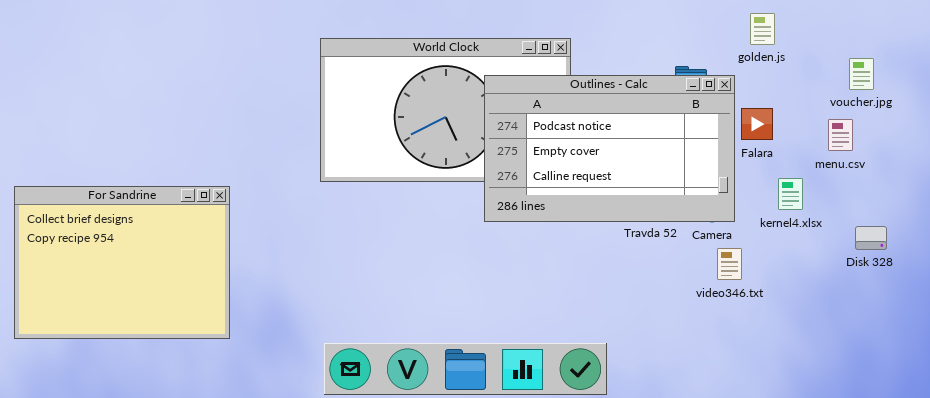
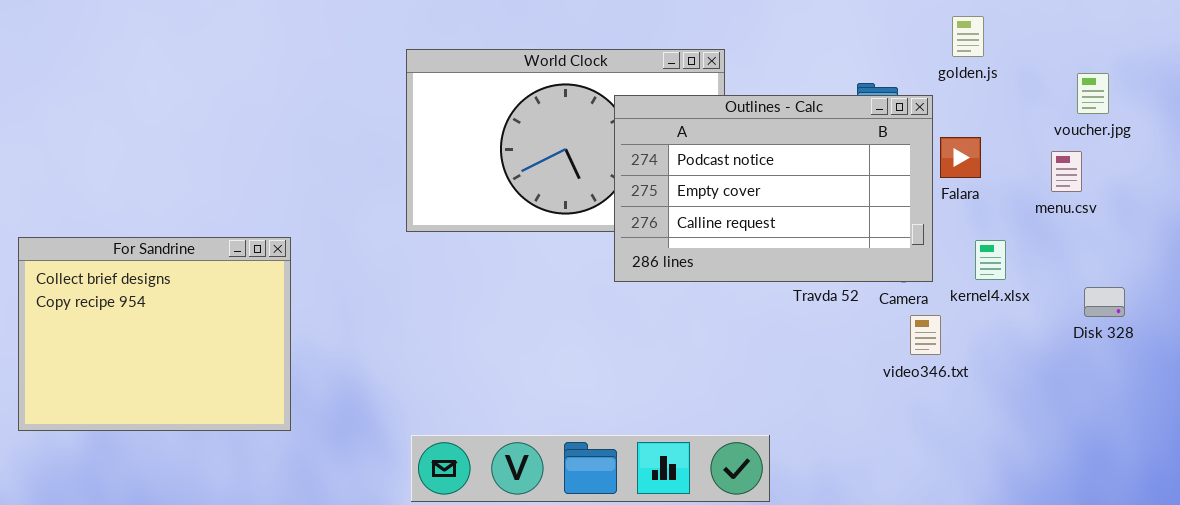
kernel4.xlsx: [778,178,803,210] -> [975,240,1006,280], moved

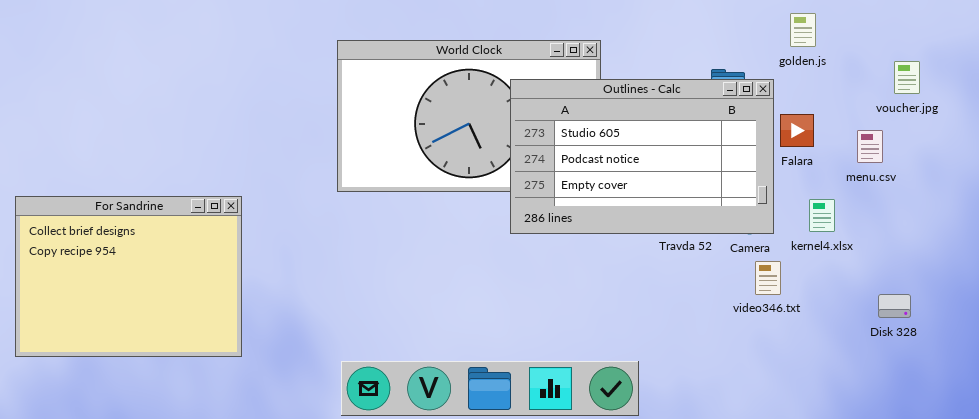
Outlines - Calc: [614,95,933,282] -> [510,79,774,234], scrolled up 1 row
menu.csv: [1051,151,1082,192] -> [857,130,883,163], moved
Disk 328: [1084,287,1125,317] -> [878,294,911,318], moved

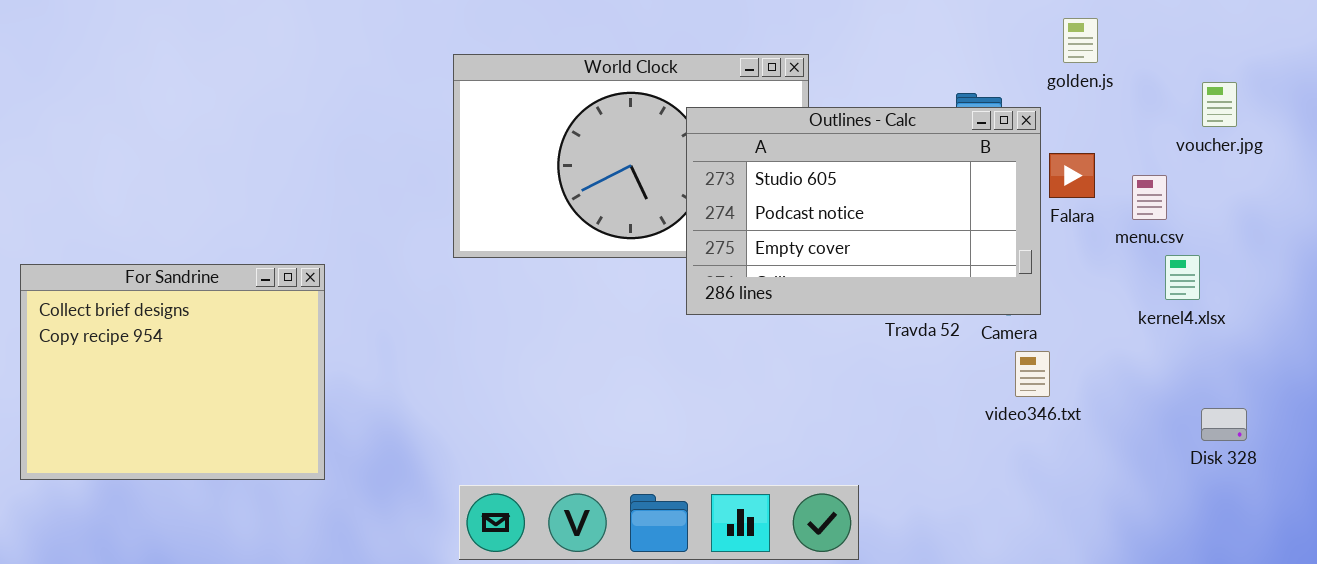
menu.csv: [857,130,883,163] -> [1132,175,1167,220], moved
kernel4.xlsx: [809,199,835,232] -> [1165,255,1200,300], moved
Disk 328: [878,294,911,318] -> [1201,408,1247,441], moved

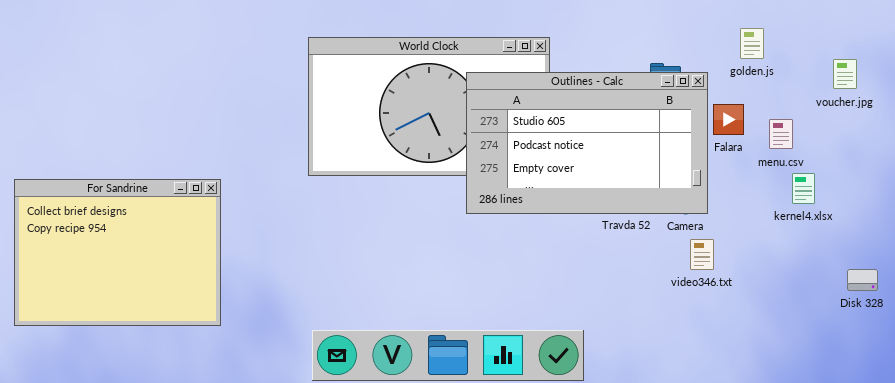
golden.js: [1063,18,1098,63] -> [740,28,764,59], moved
voucher.jpg: [1202,82,1237,127] -> [833,59,857,89], moved
Disk 328: [1201,408,1247,441] -> [847,269,878,291], moved

